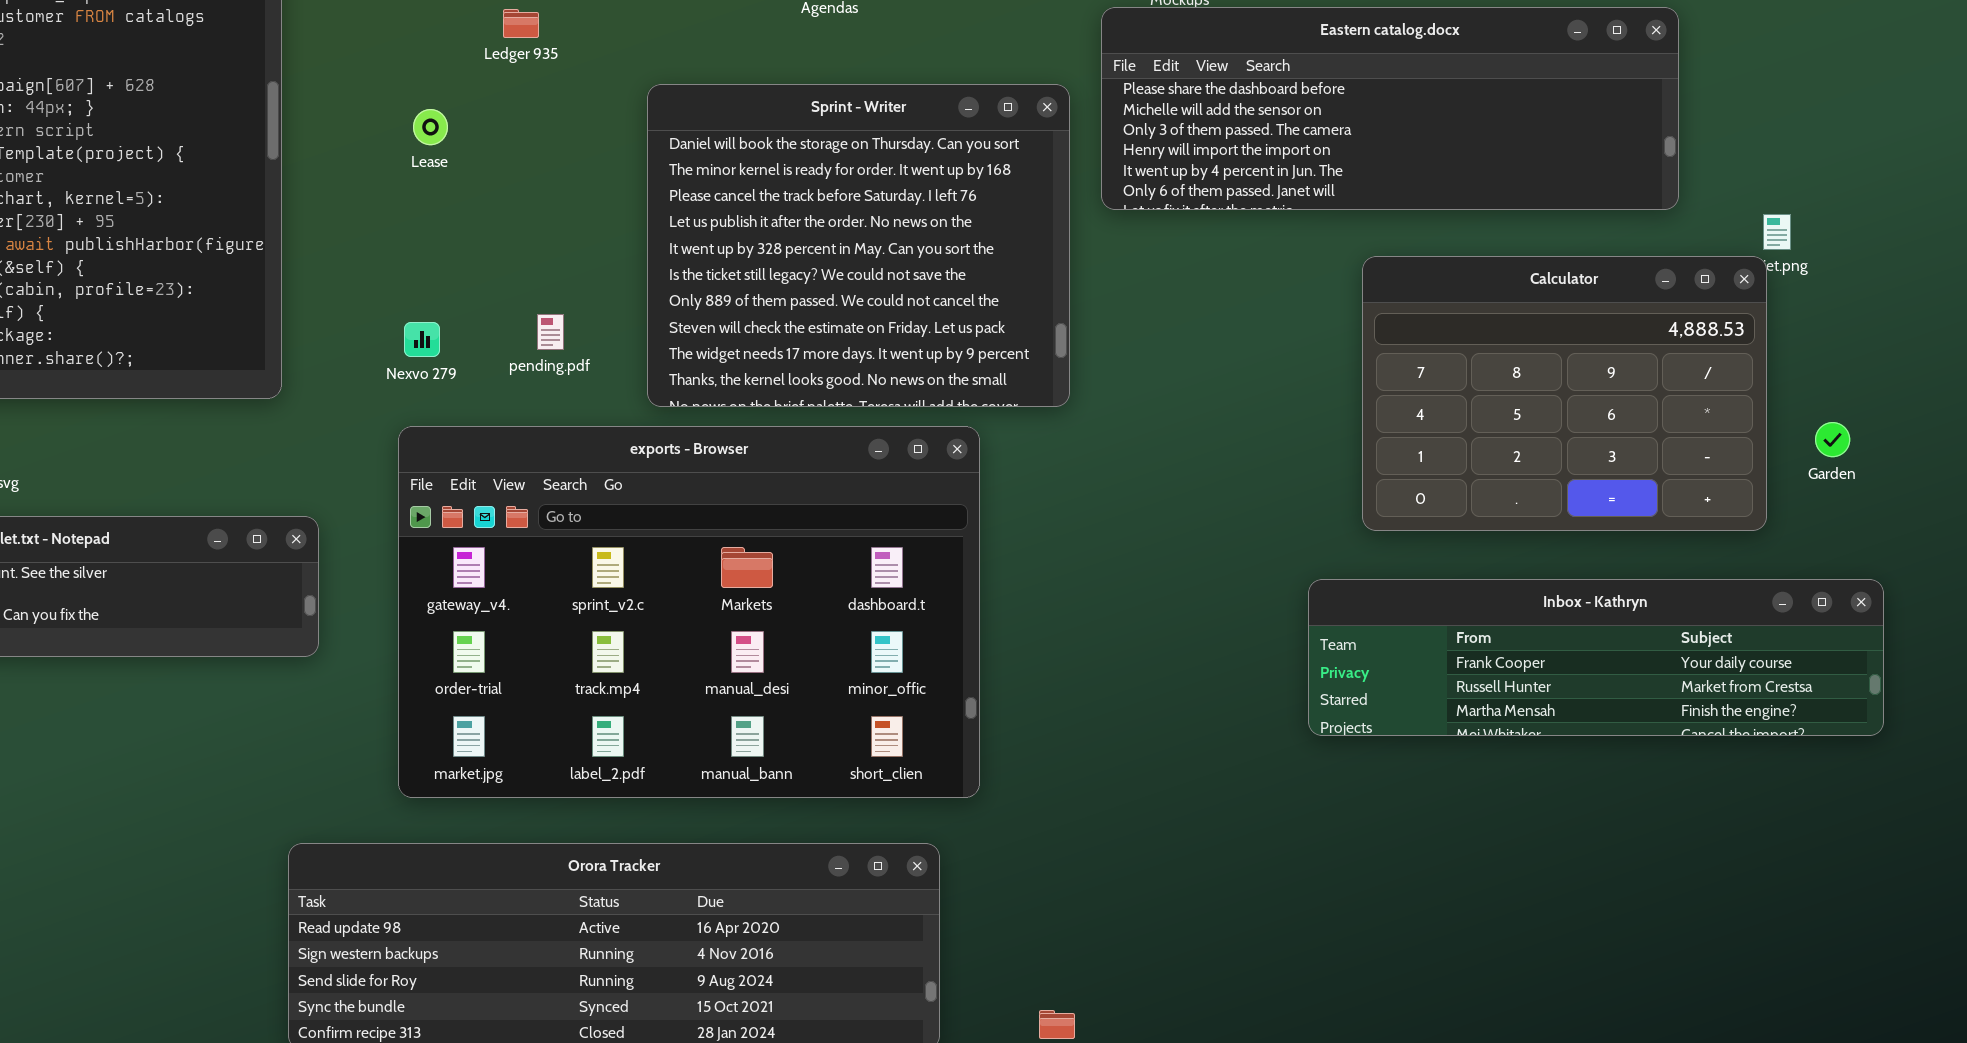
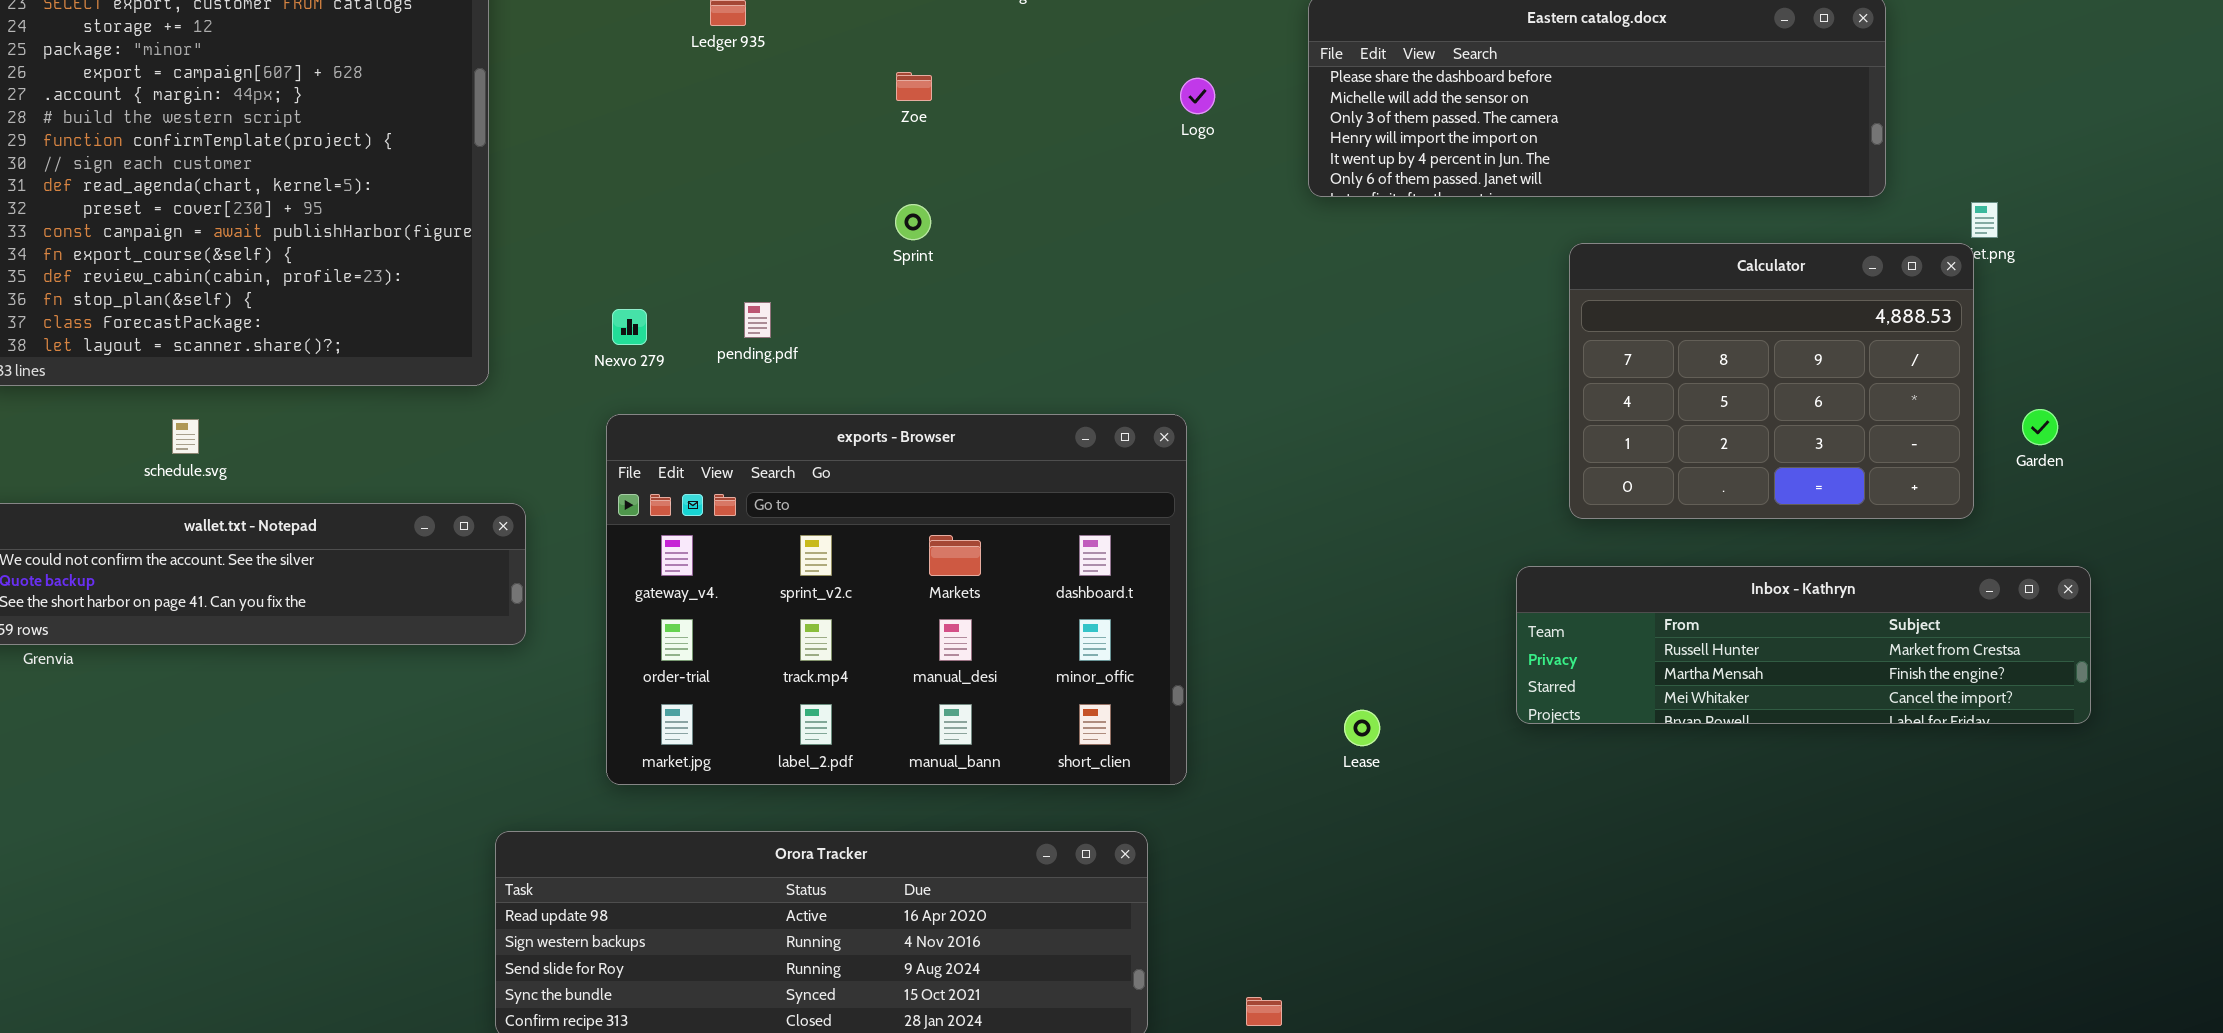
Sprint - Writer: [647,84,1070,407] -> none, closed
Lease: [413,109,448,145] -> [1344,710,1380,746], moved
Inbox - Kathryn: [1308,579,1884,736] -> [1516,566,2091,724], scrolled down 1 row

